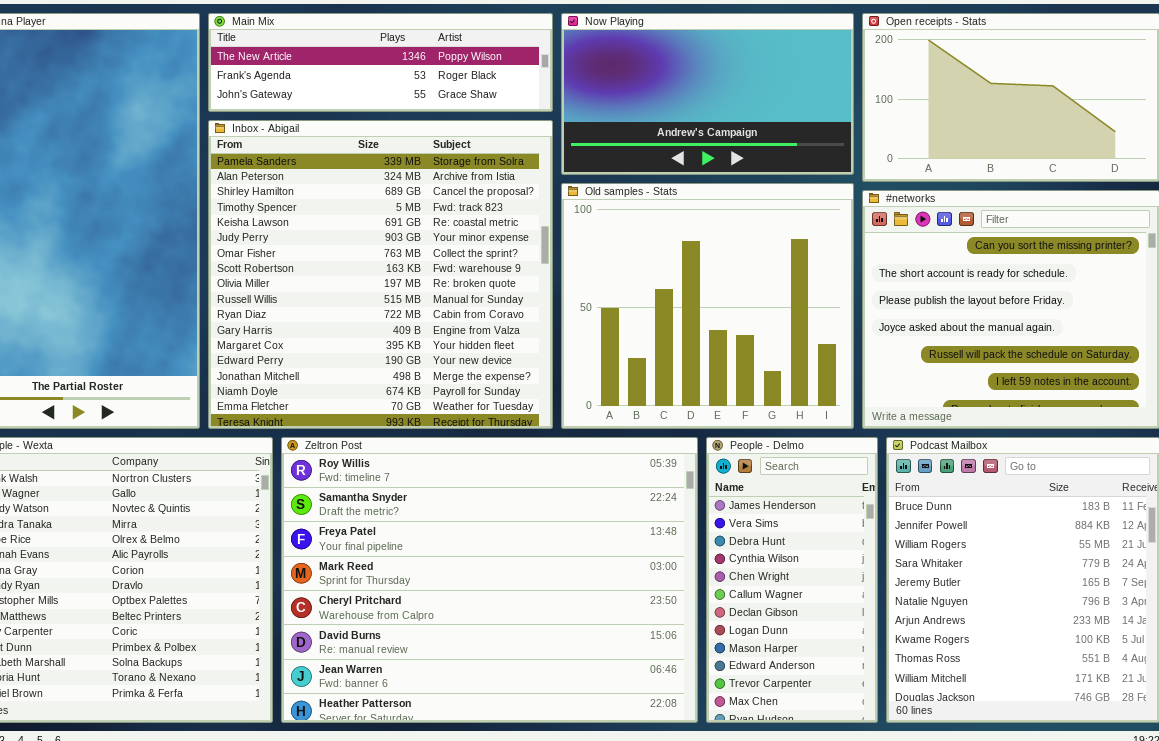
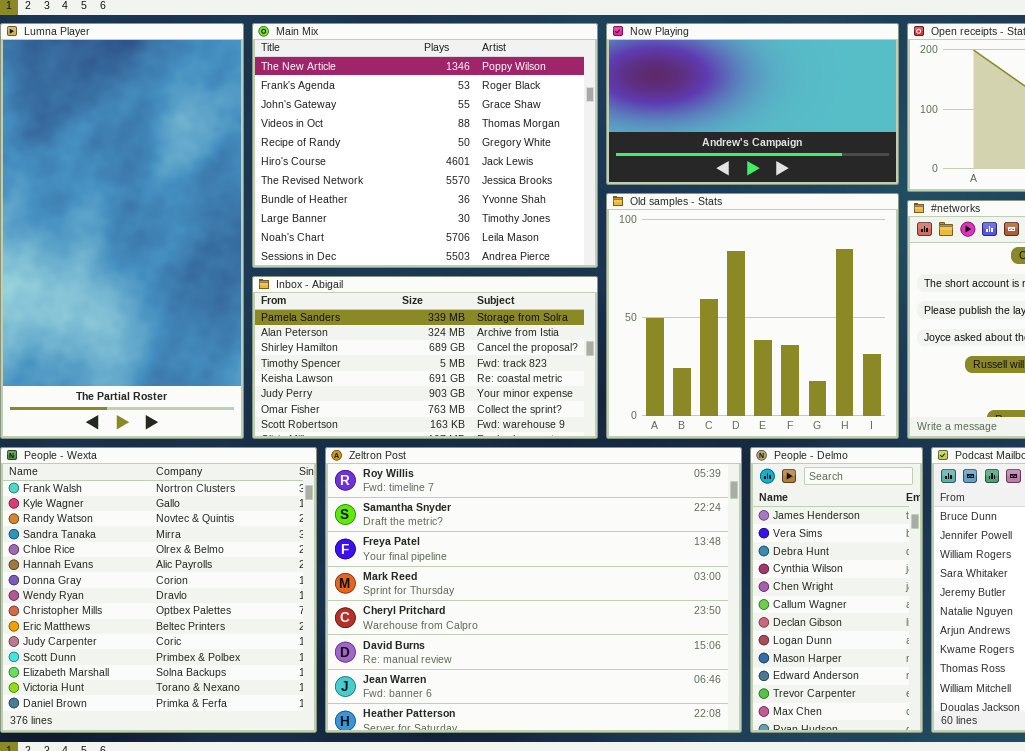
Main Mix: [208,13,553,112] -> [252,23,598,268], resized
Inbox - Abigail: [208,120,553,429] -> [252,276,598,439], resized

